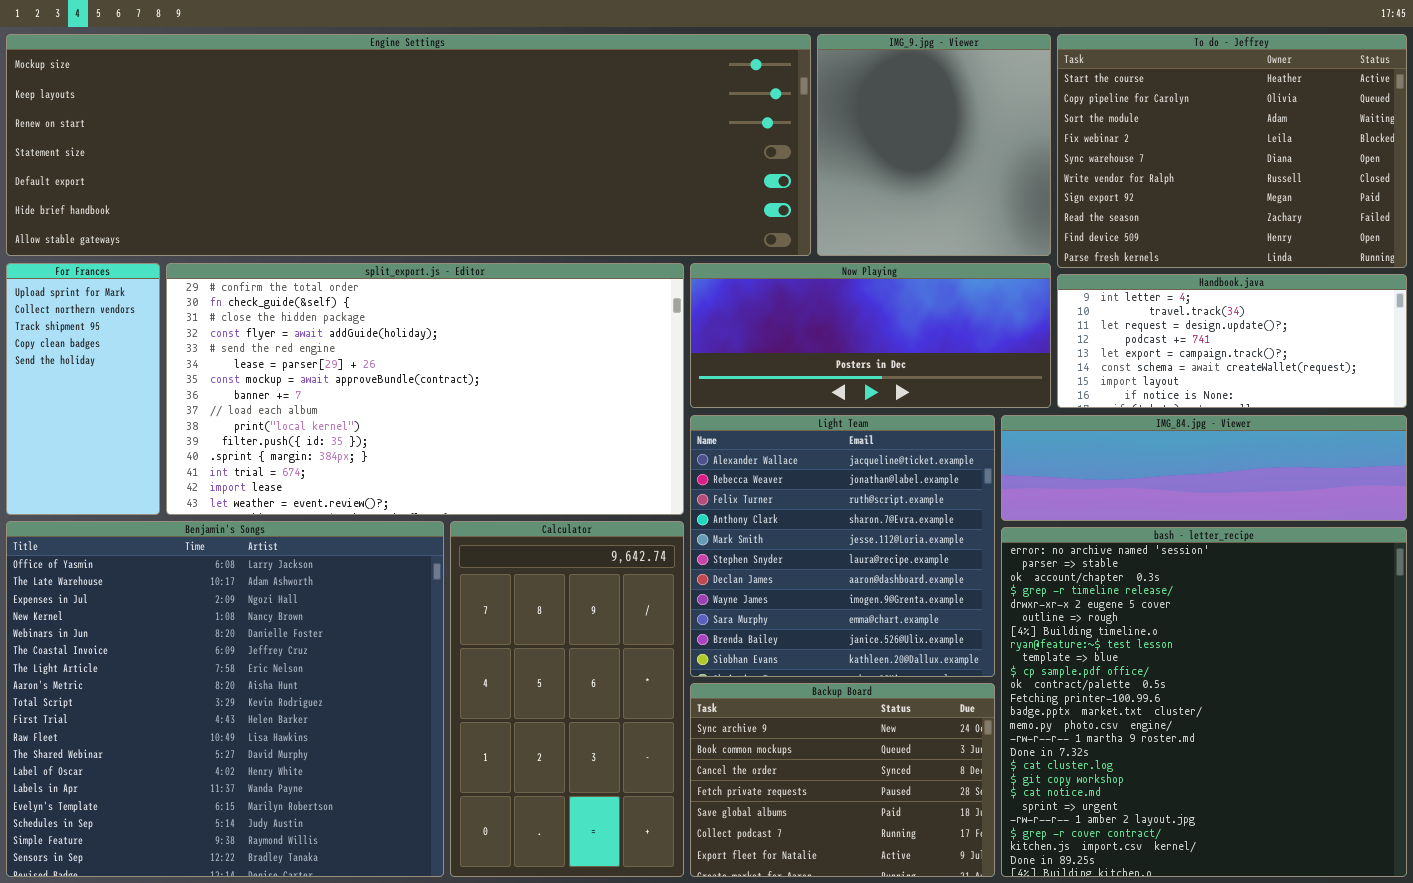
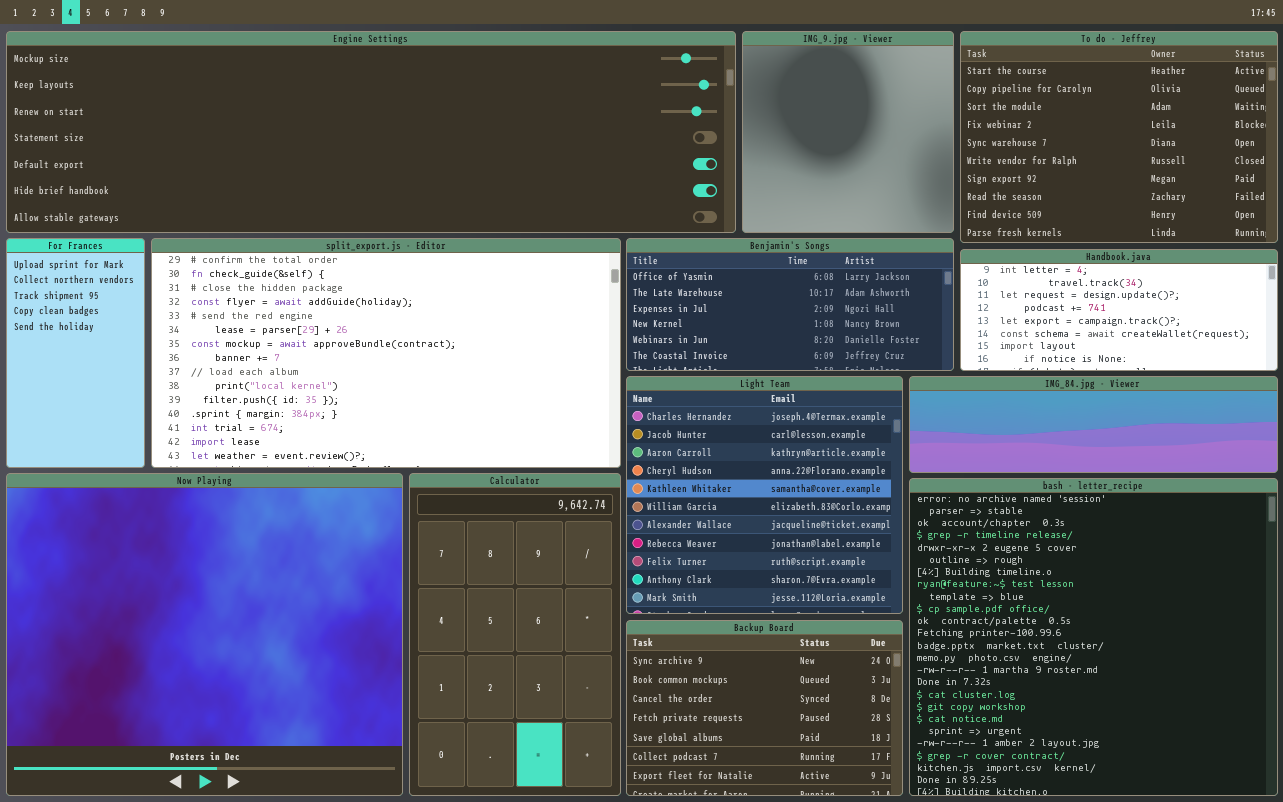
Now Playing: [690,263,1051,408] -> [6,473,403,796], moved, resized
Light Team: [690,415,995,677] -> [626,376,903,614], scrolled up 6 rows
Benjamin's Songs: [6,521,444,877] -> [626,238,954,371], moved, resized

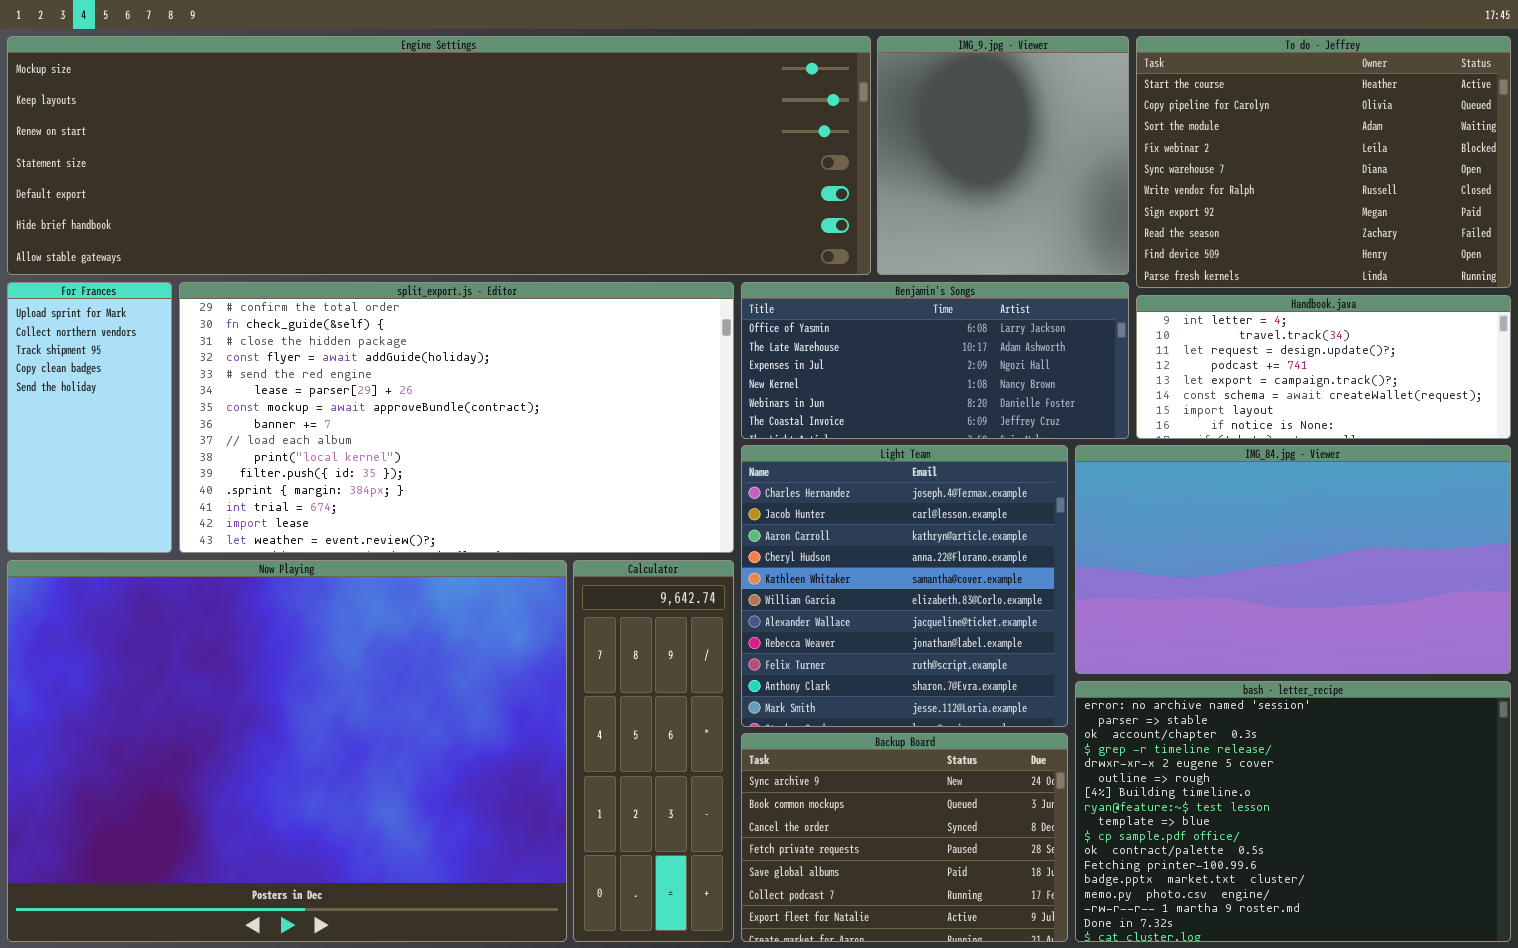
IMG_84.jpg - Viewer: [909,376,1278,473] -> [1075,445,1511,674], resized
Now Playing: [6,473,403,796] -> [7,560,567,942], resized
Calculator: [409,473,621,796] -> [573,560,734,942], resized
bash - letter_recipe: [909,478,1278,796] -> [1075,681,1511,942], resized

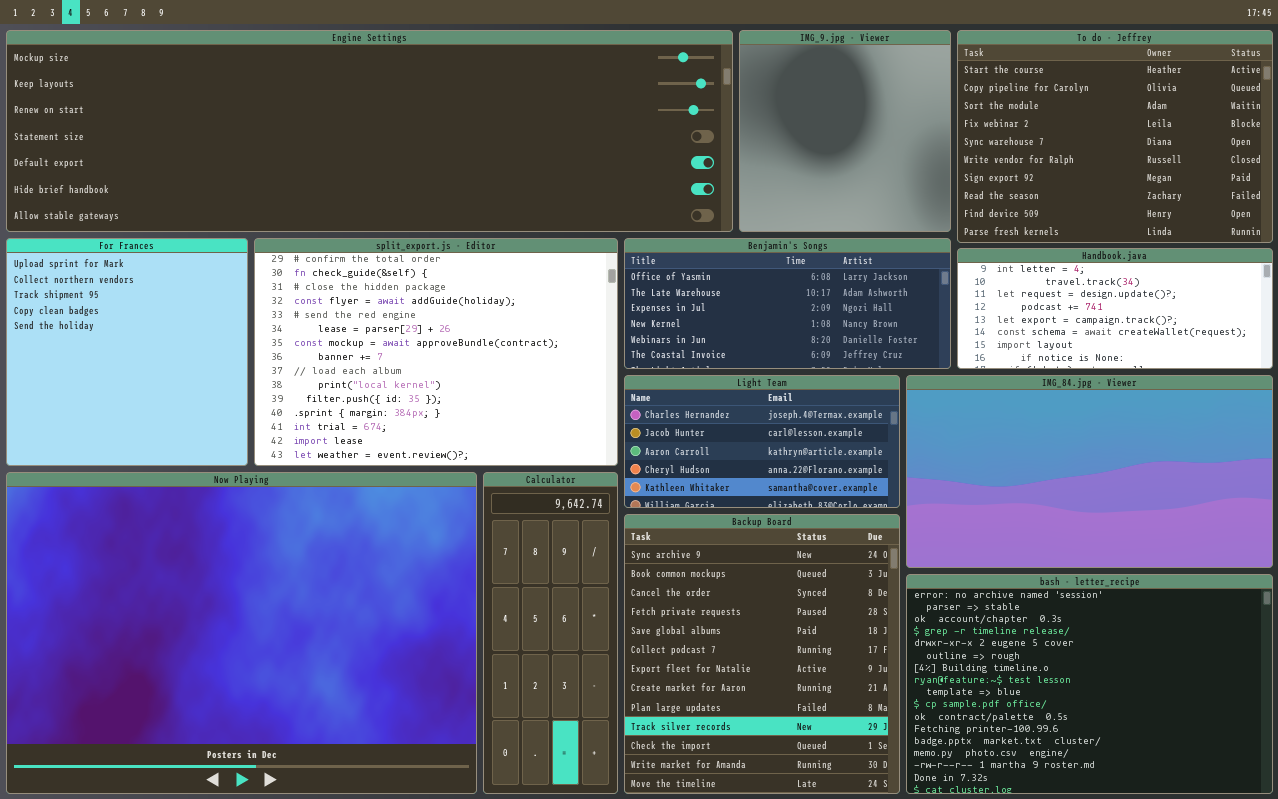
For Frances: [7,282,172,553] -> [6,238,248,466], resized
split_export.js - Editor: [179,282,734,553] -> [254,238,618,466], resized
Light Team: [741,445,1068,727] -> [624,375,900,508], resized
Backup Board: [741,733,1068,942] -> [624,514,900,794], resized

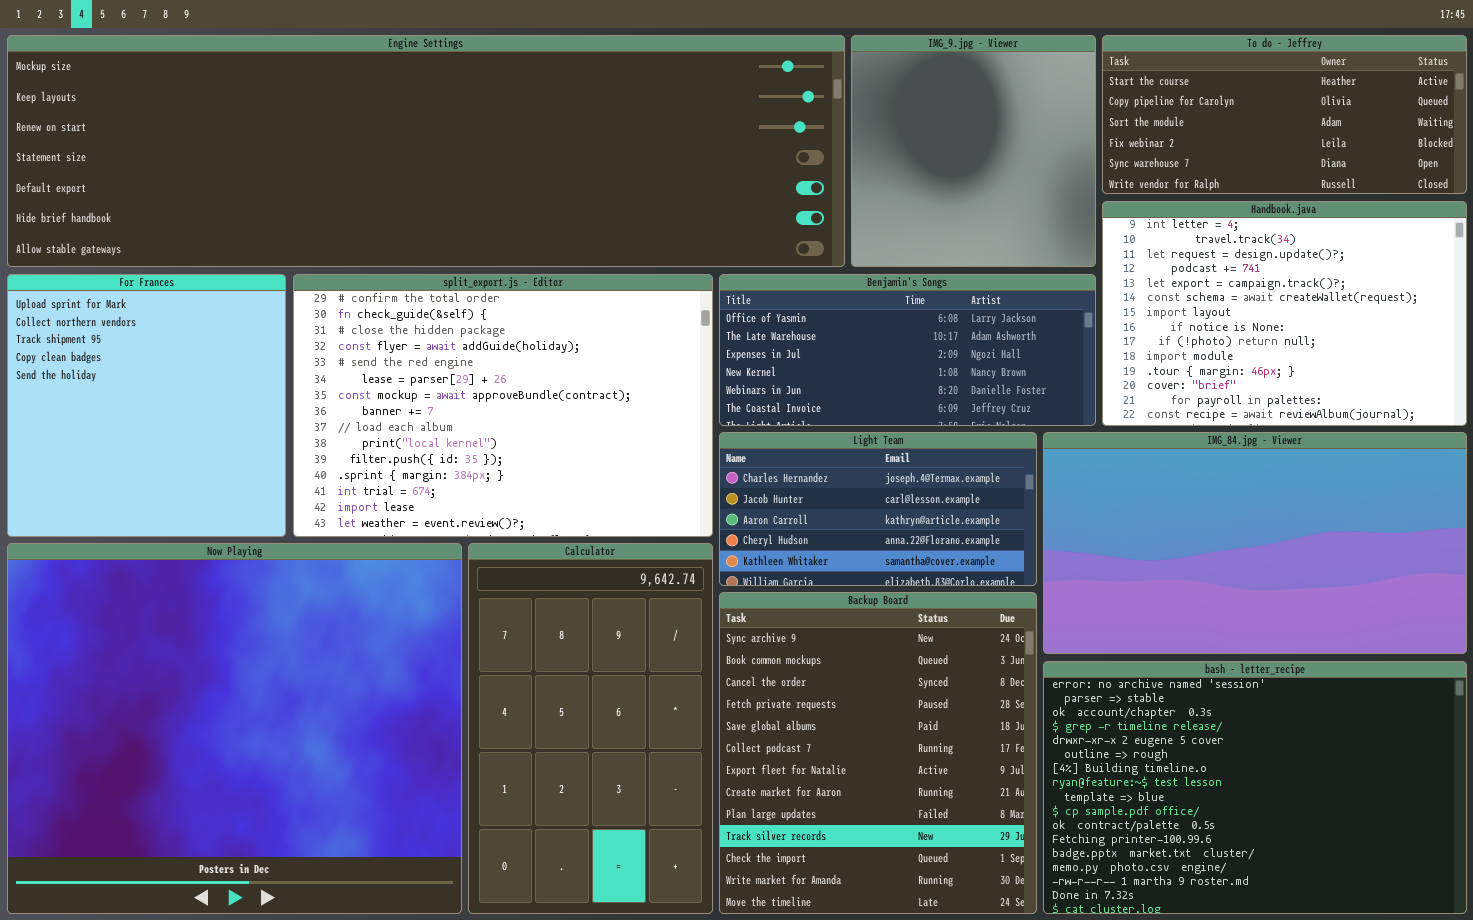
To do - Jeffrey: [957,30,1273,243] -> [1102,35,1467,194], resized
Handbook.java: [957,248,1273,369] -> [1102,201,1467,426], resized
Now Playing: [6,472,477,794] -> [7,543,462,914], resized
Calculator: [483,472,618,794] -> [468,543,713,914], resized

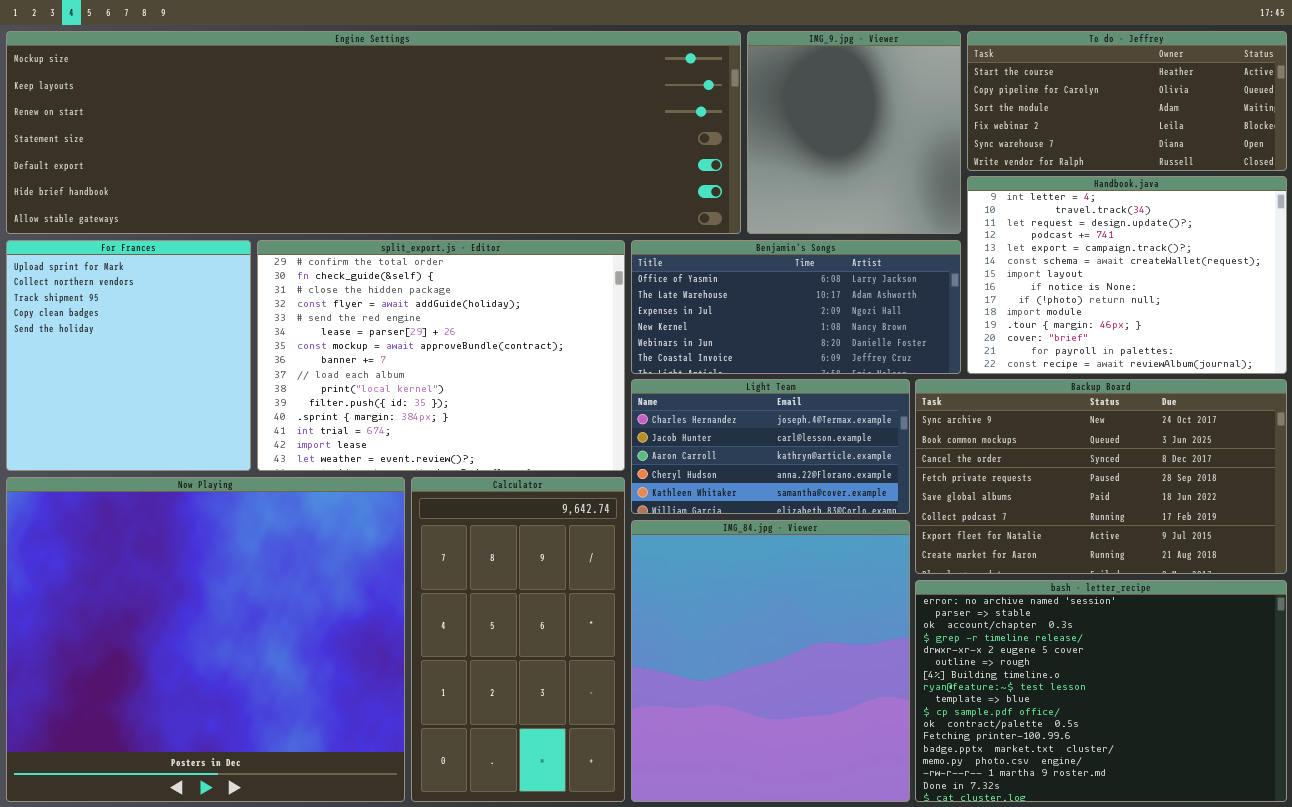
IMG_84.jpg - Viewer: [1043,432,1467,654] -> [631,520,910,802], moved, resized
Backup Board: [719,592,1037,914] -> [915,379,1287,574], moved, resized

